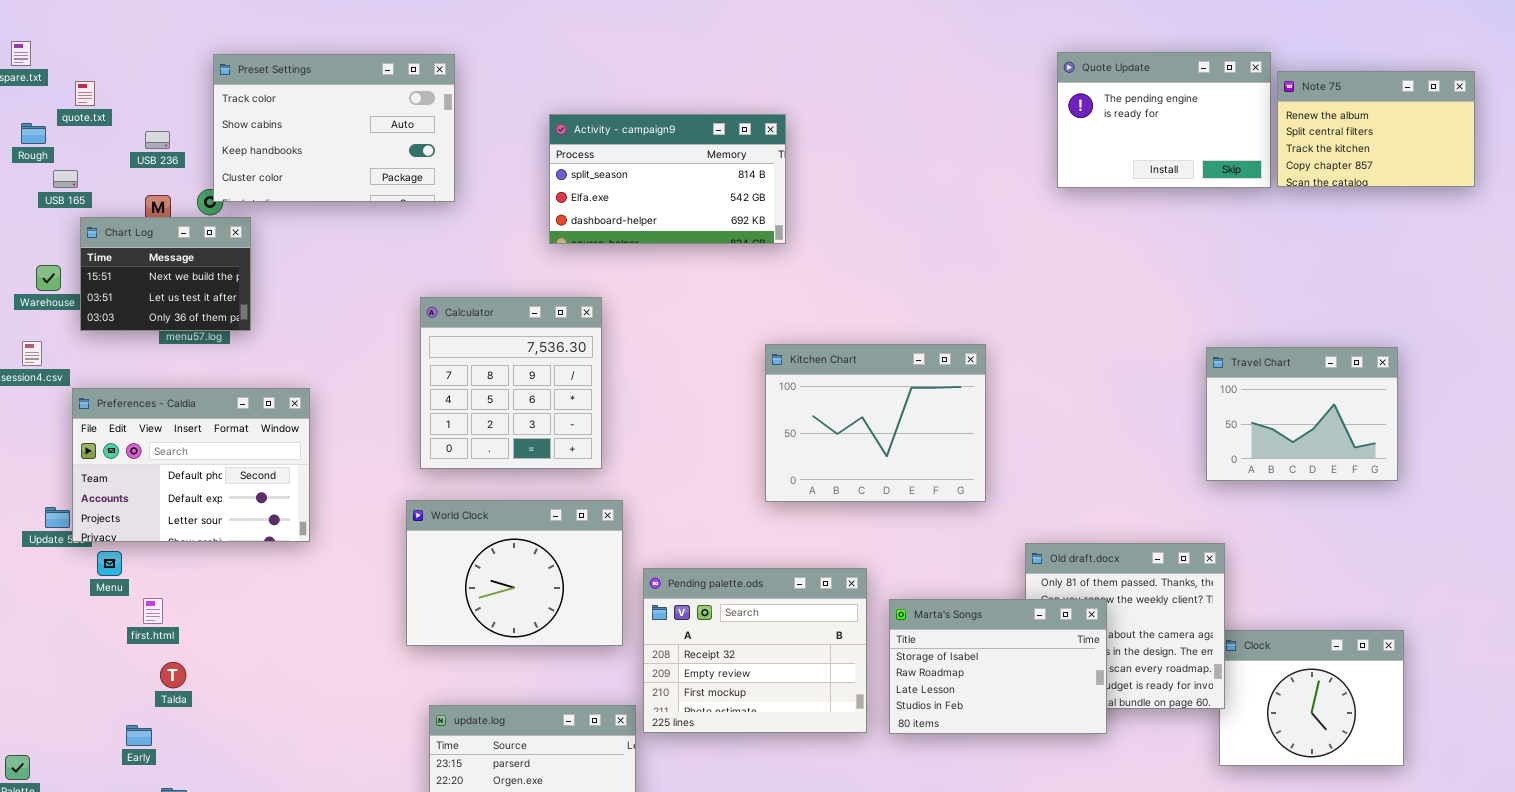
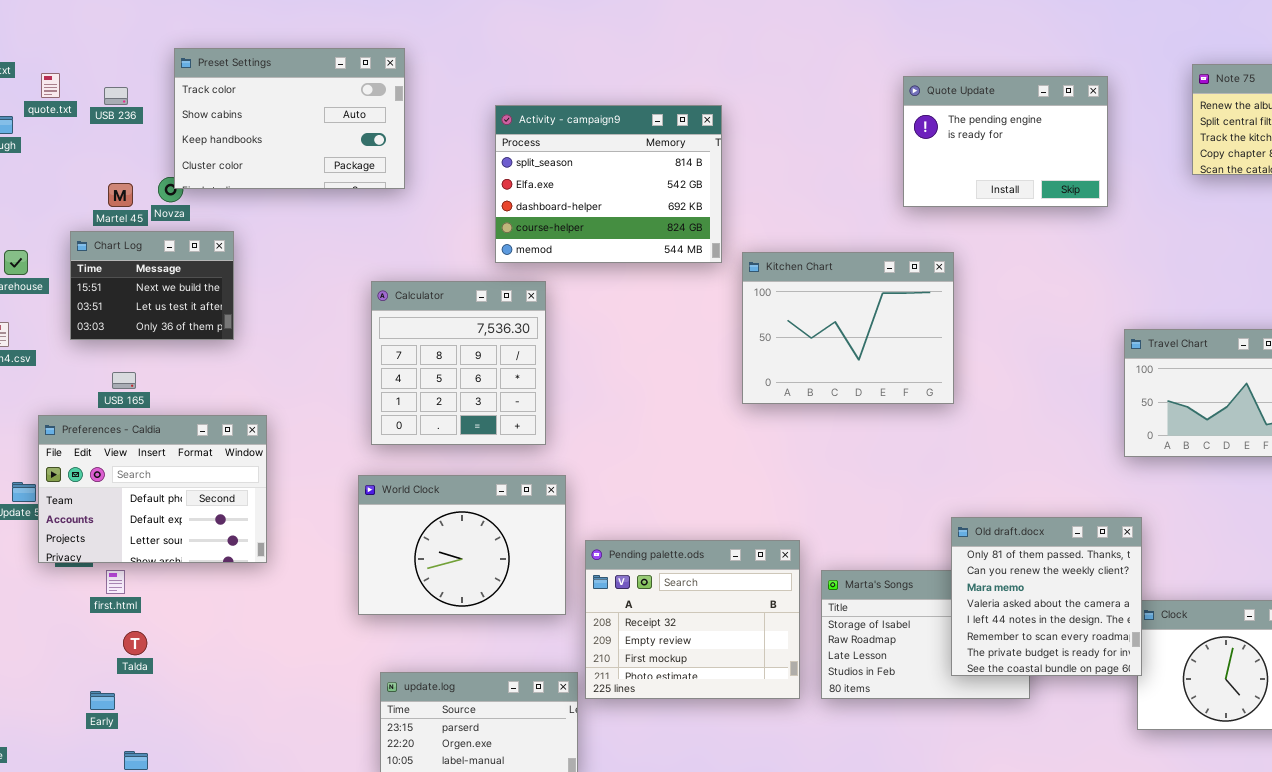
Quote Update: [1057,52,1271,188] -> [903,76,1108,207], moved
Activity - campaign9: [549,114,786,244] -> [495,105,722,263], resized
USB 236: [145,131,170,149] -> [104,87,128,105], moved
USB 165: [53,170,78,188] -> [112,372,136,389], moved
Chart Log: [80,217,251,331] -> [70,231,234,340], moved
Kitchen Chart: [765,344,986,502] -> [742,252,954,404], moved
Preferences - Caldia: [72,388,310,542] -> [38,415,267,563], moved
Old draft.docx: [1025,543,1225,709] -> [951,517,1142,676], raised

